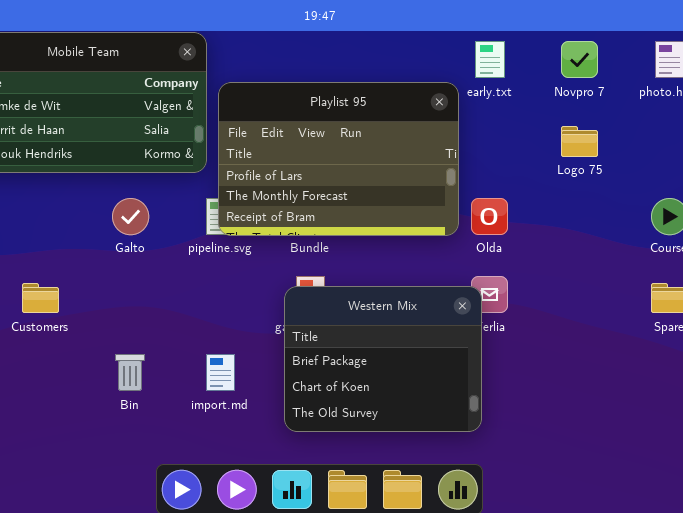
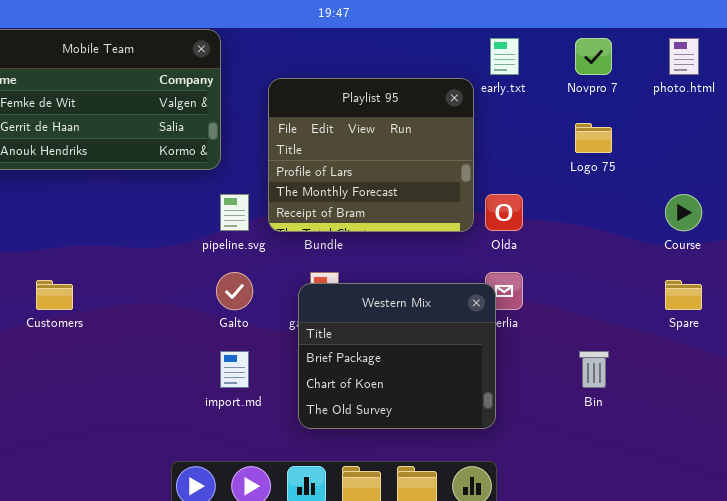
Playlist 95: [218,82,459,236] -> [268,78,474,232], resized
Galto: [112,198,149,235] -> [216,272,253,310], moved
Bin: [115,354,145,391] -> [579,351,609,388], moved

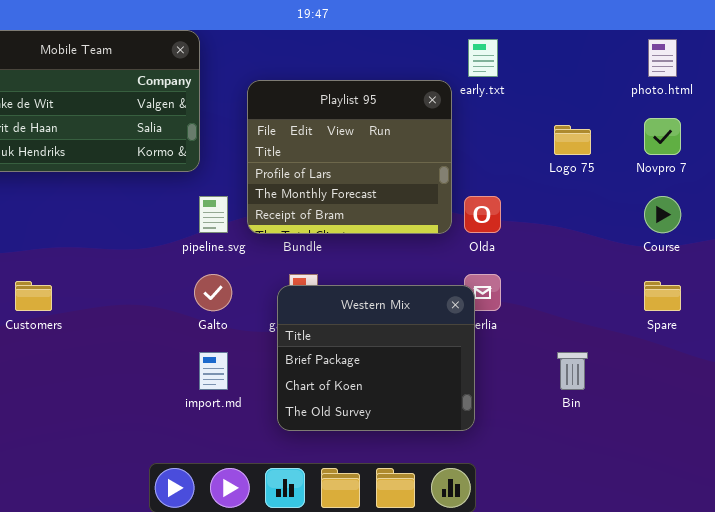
Novpro 7: [575,38,612,75] -> [644,118,681,155], moved

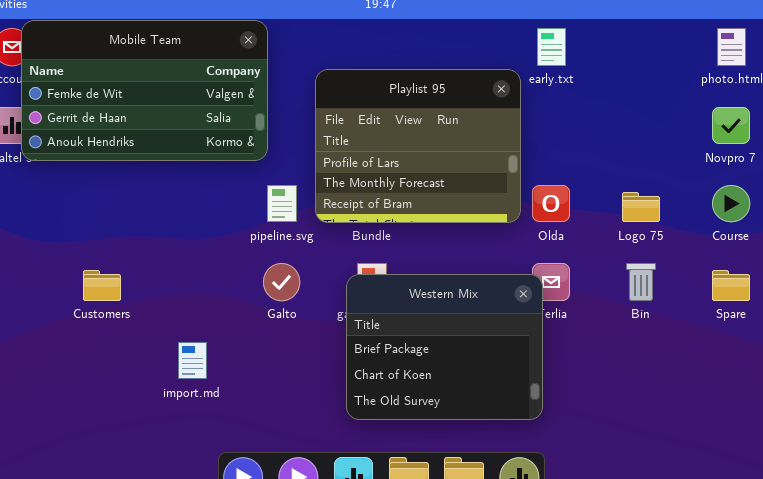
Logo 75: [554,125,591,155] -> [622,192,660,222], moved
import.md: [199,352,228,390] -> [178,342,207,379], moved
Bin: [557,352,588,390] -> [626,263,656,301], moved

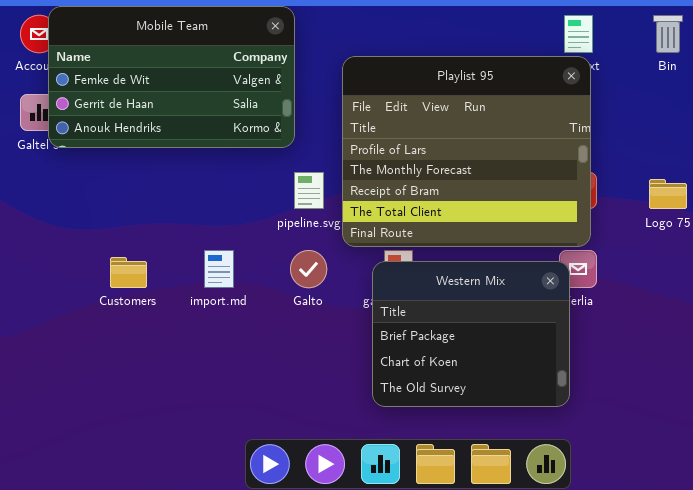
Playlist 95: [315,69,521,223] -> [342,56,591,247], resized
Bin: [626,263,656,301] -> [653,15,683,53], moved
import.md: [178,342,207,379] -> [204,250,234,288], moved

